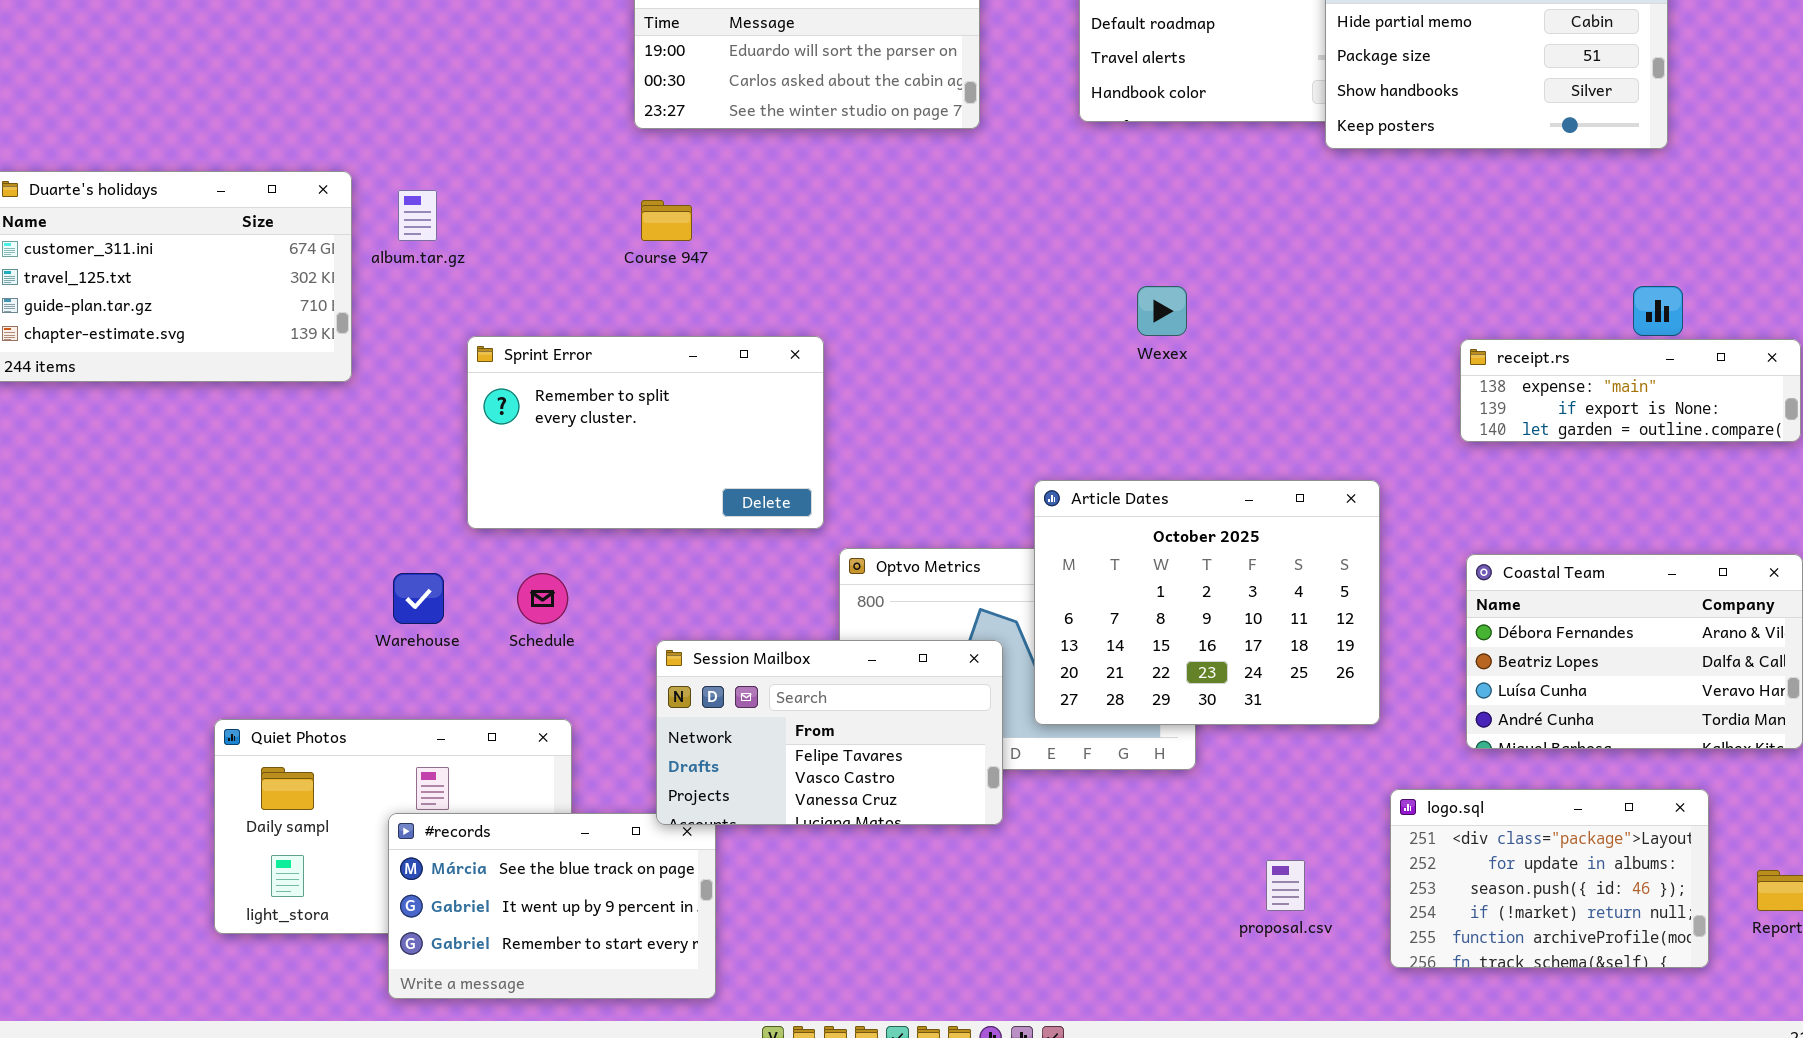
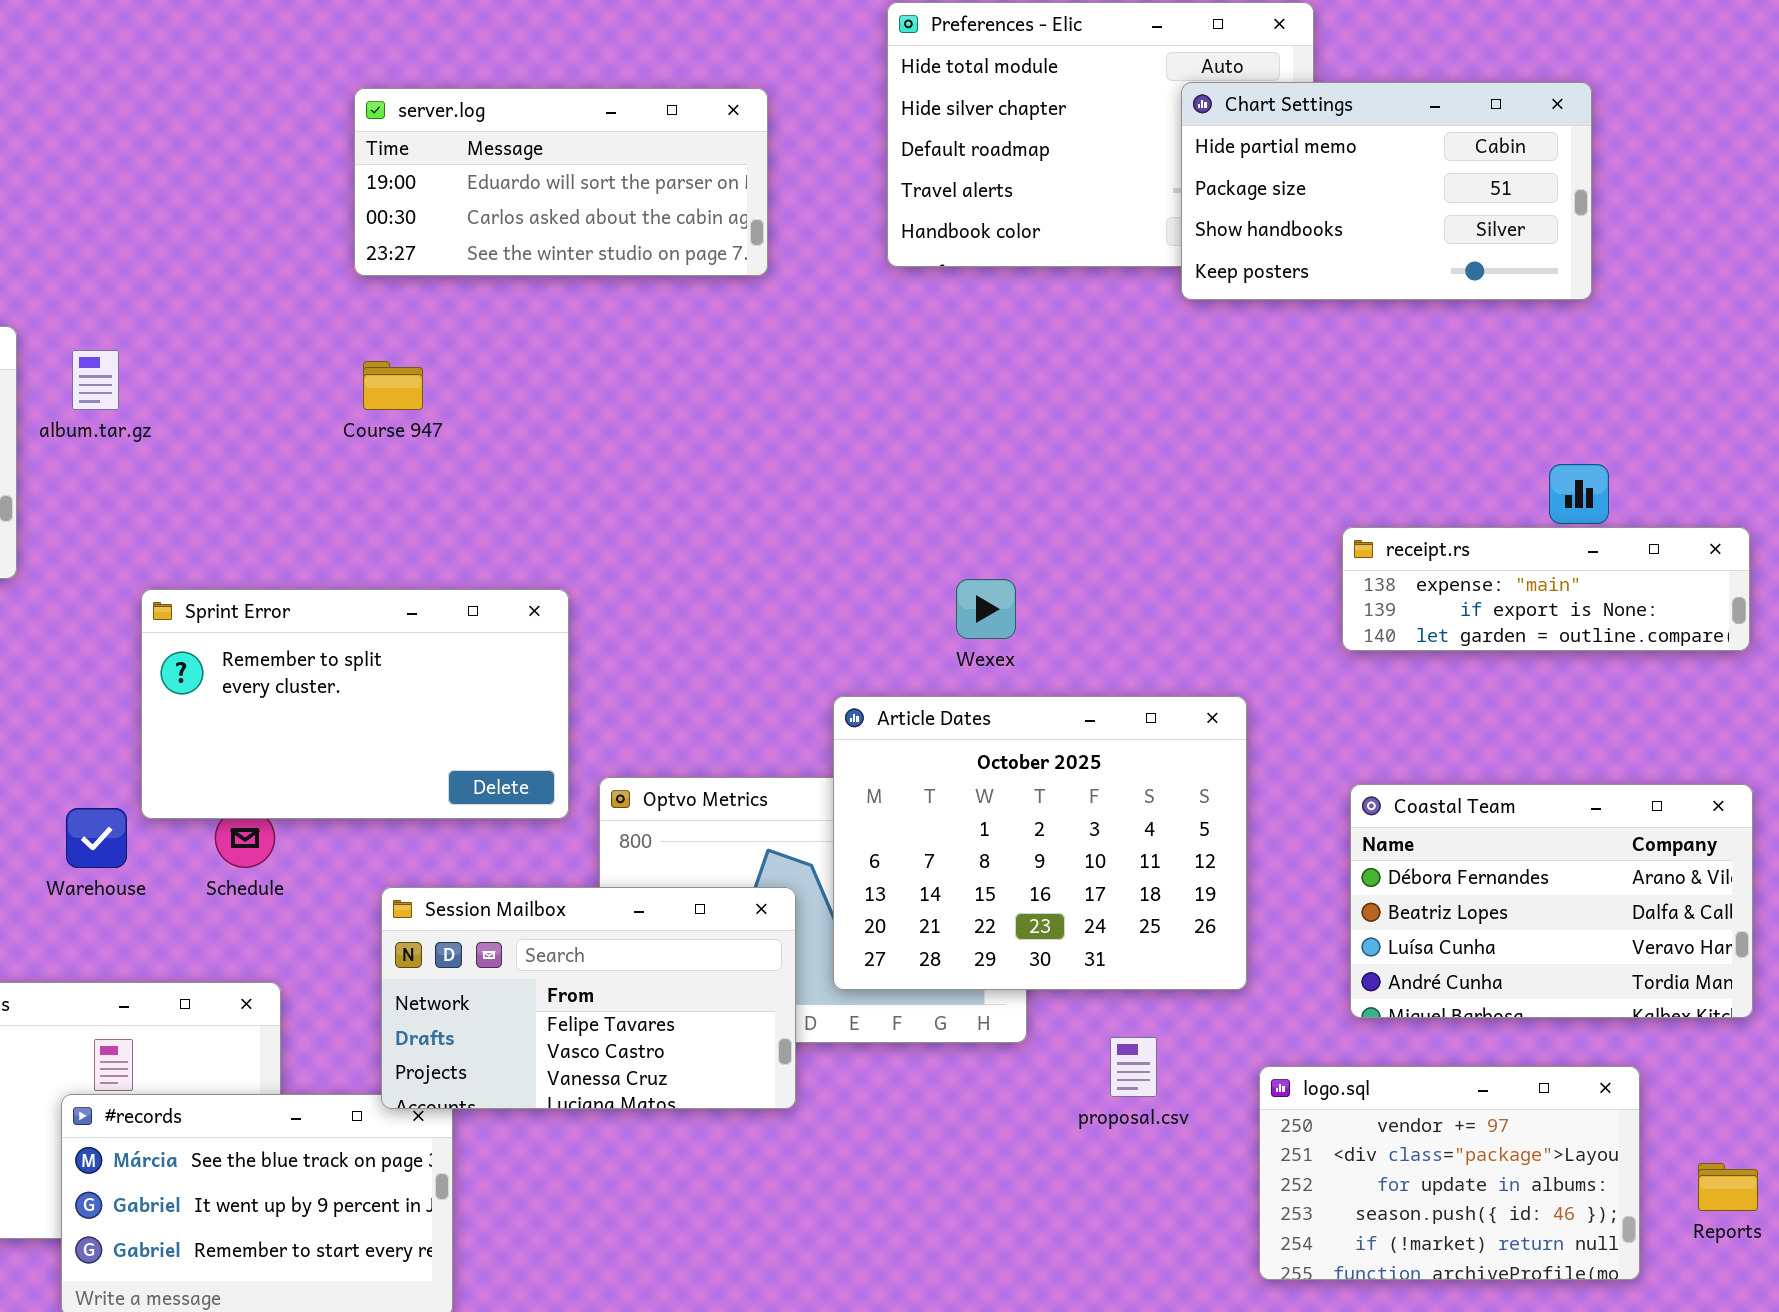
Wexex: [1137,286,1187,336] -> [956,579,1016,639], moved
Sprint Error: [467,336,824,529] -> [141,589,569,819], moved
logo.sql: [1390,789,1709,968] -> [1259,1066,1640,1280], scrolled up 1 row
proposal.csv: [1266,860,1305,911] -> [1110,1037,1157,1097], moved

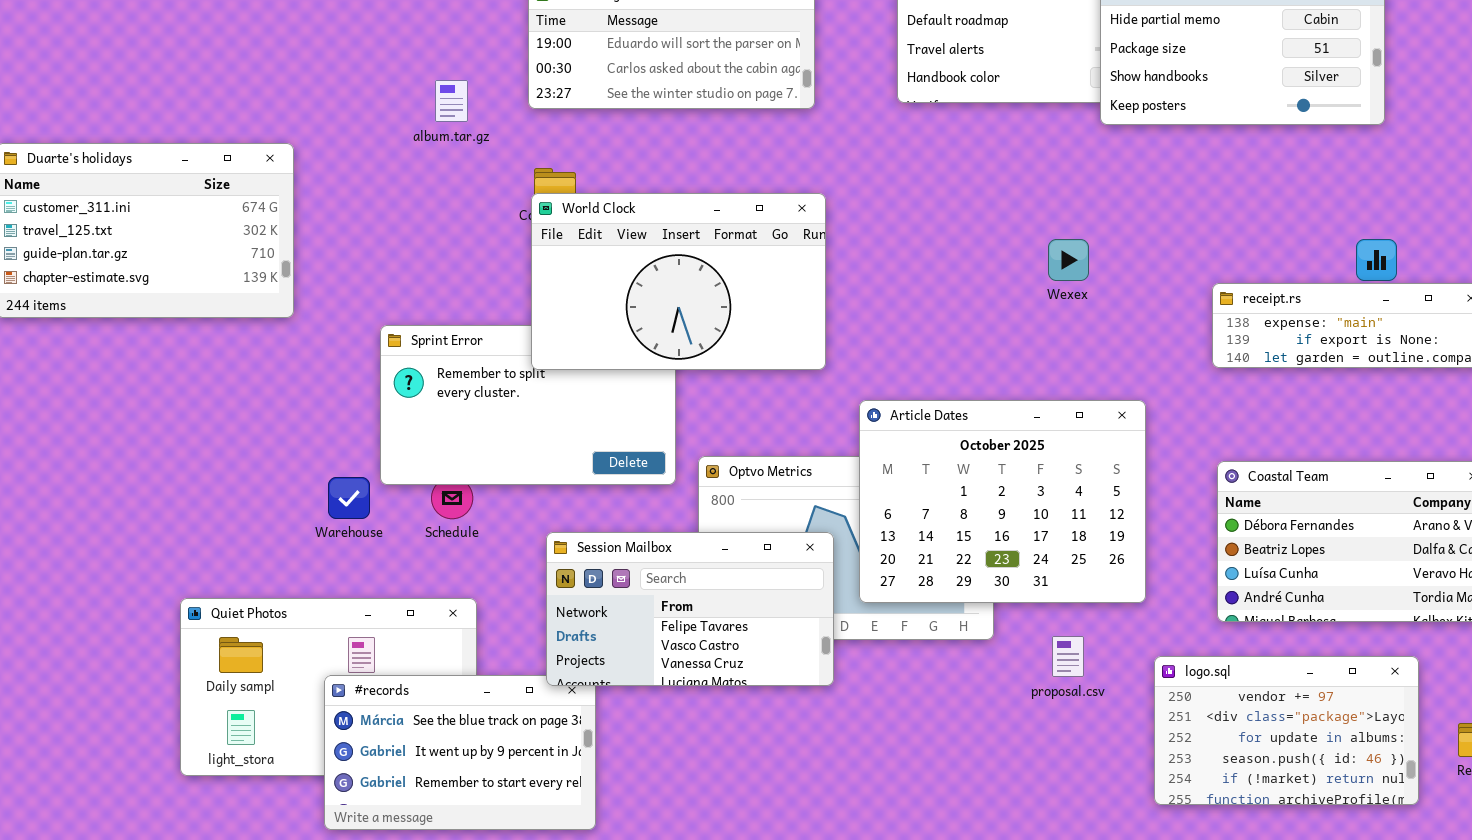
album.tar.gz: [72,350,119,410] -> [435,80,468,122], moved
World Clock: none -> [531,193,826,370], opened
Wexex: [956,579,1016,639] -> [1048,239,1089,281], moved

